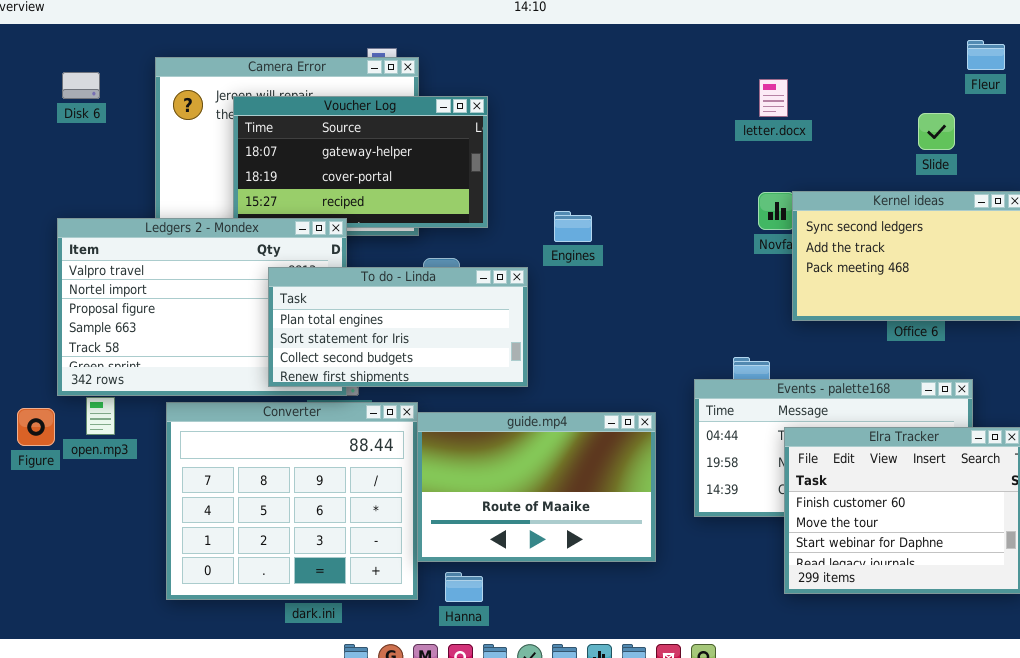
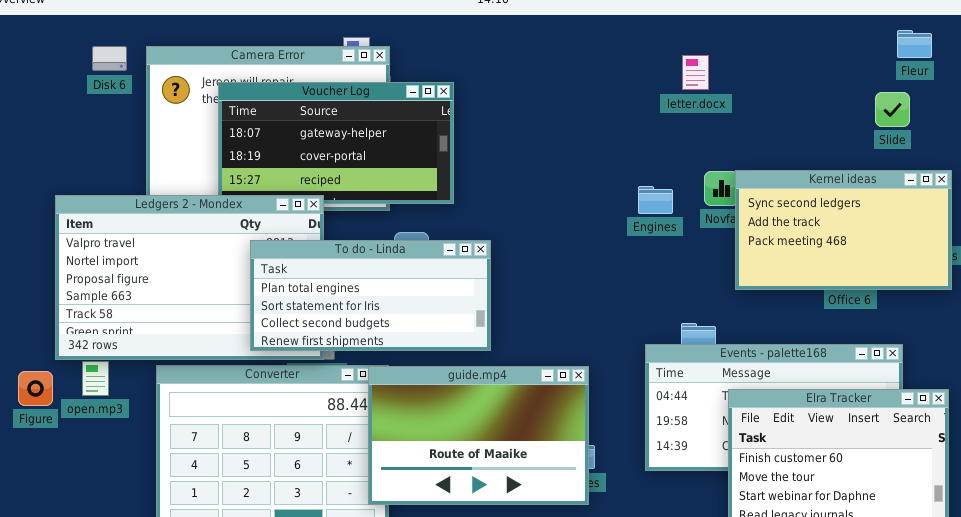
Disk 6: [62,72,100,99] -> [92,46,127,71], moved
letter.docx: [759,79,788,117] -> [682,55,709,90], moved
Slide: [918,113,955,150] -> [875,92,910,127], moved
Engines: [554,211,592,242] -> [638,186,673,214], moved
guide.mp4: [417,412,656,562] -> [368,366,589,505], moved

